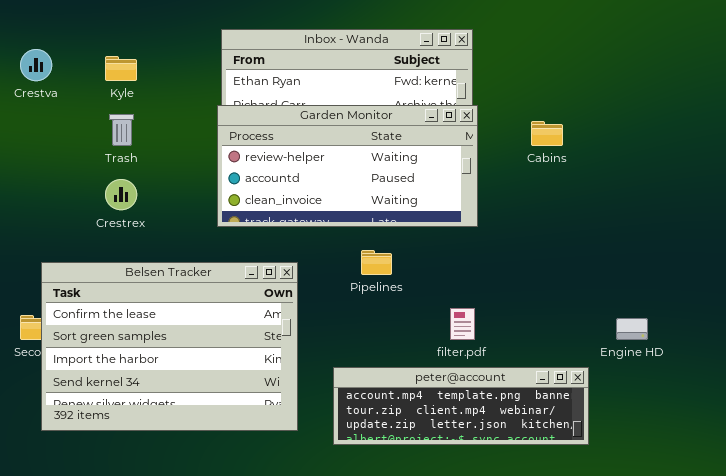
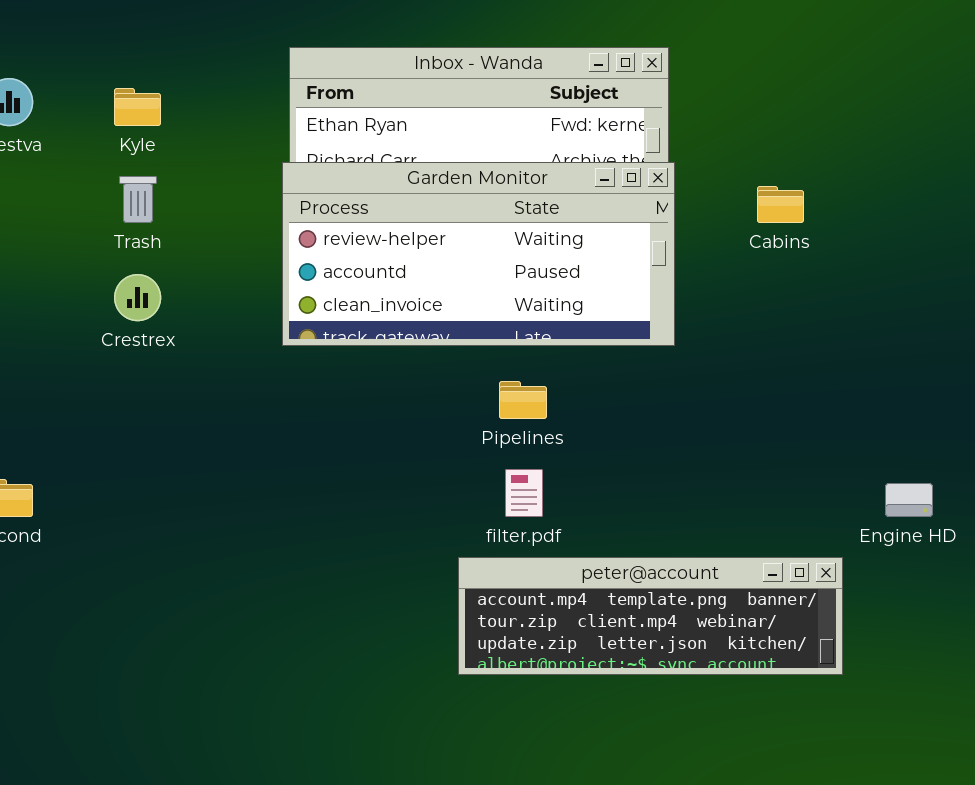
Belsen Tracker: [41,262,298,431] -> none, closed
filter.pdf: [450,308,475,340] -> [505,469,543,517], moved

